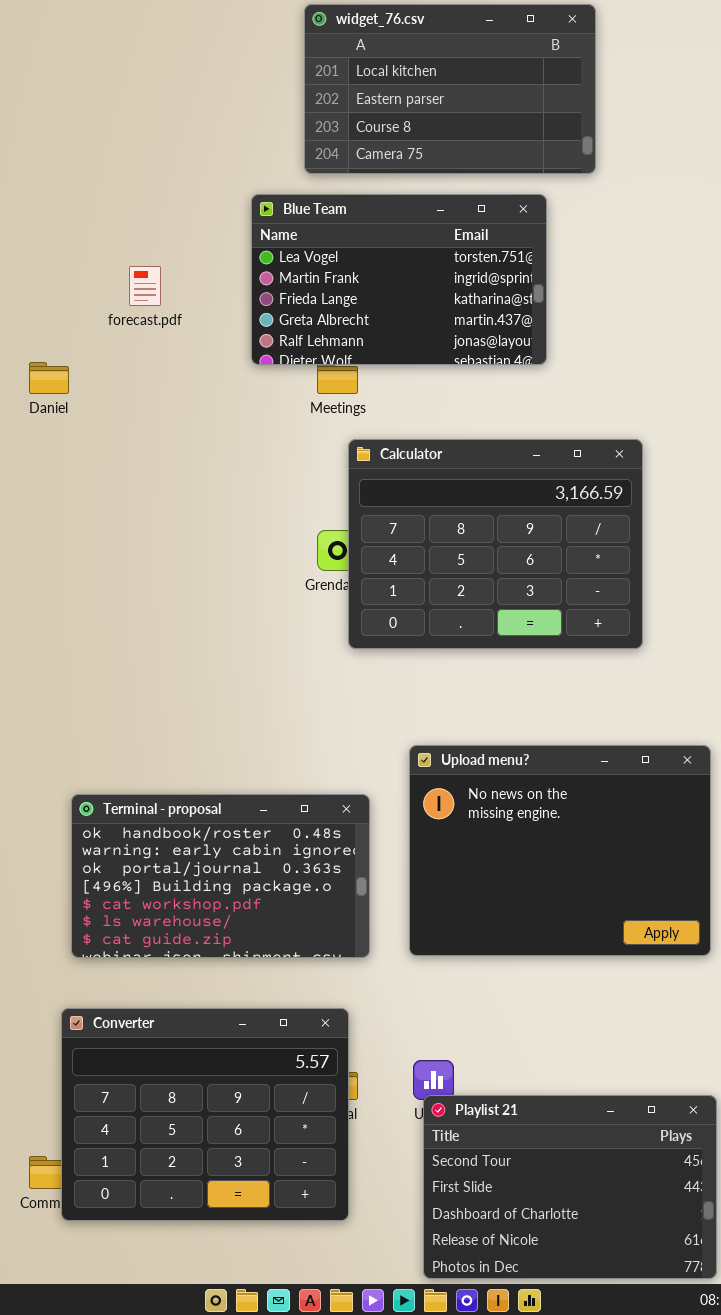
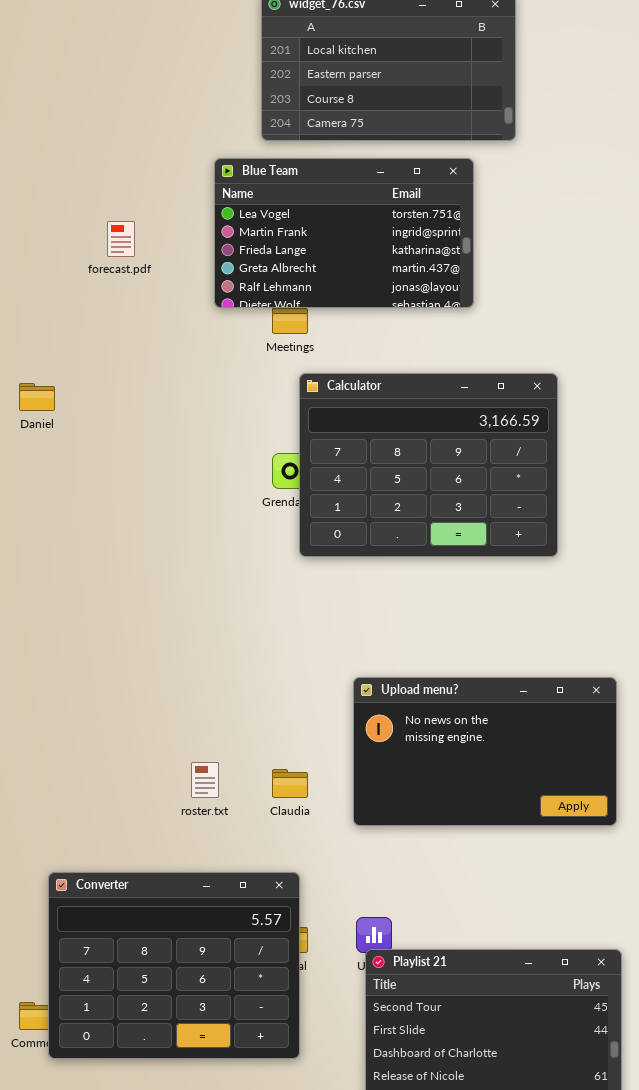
Daniel: [29,362,69,394] -> [19,383,55,411], moved
Upload menu?: [409,745,711,956] -> [353,677,617,826], resized
Terminal - proposal: [71,794,370,958] -> none, closed

